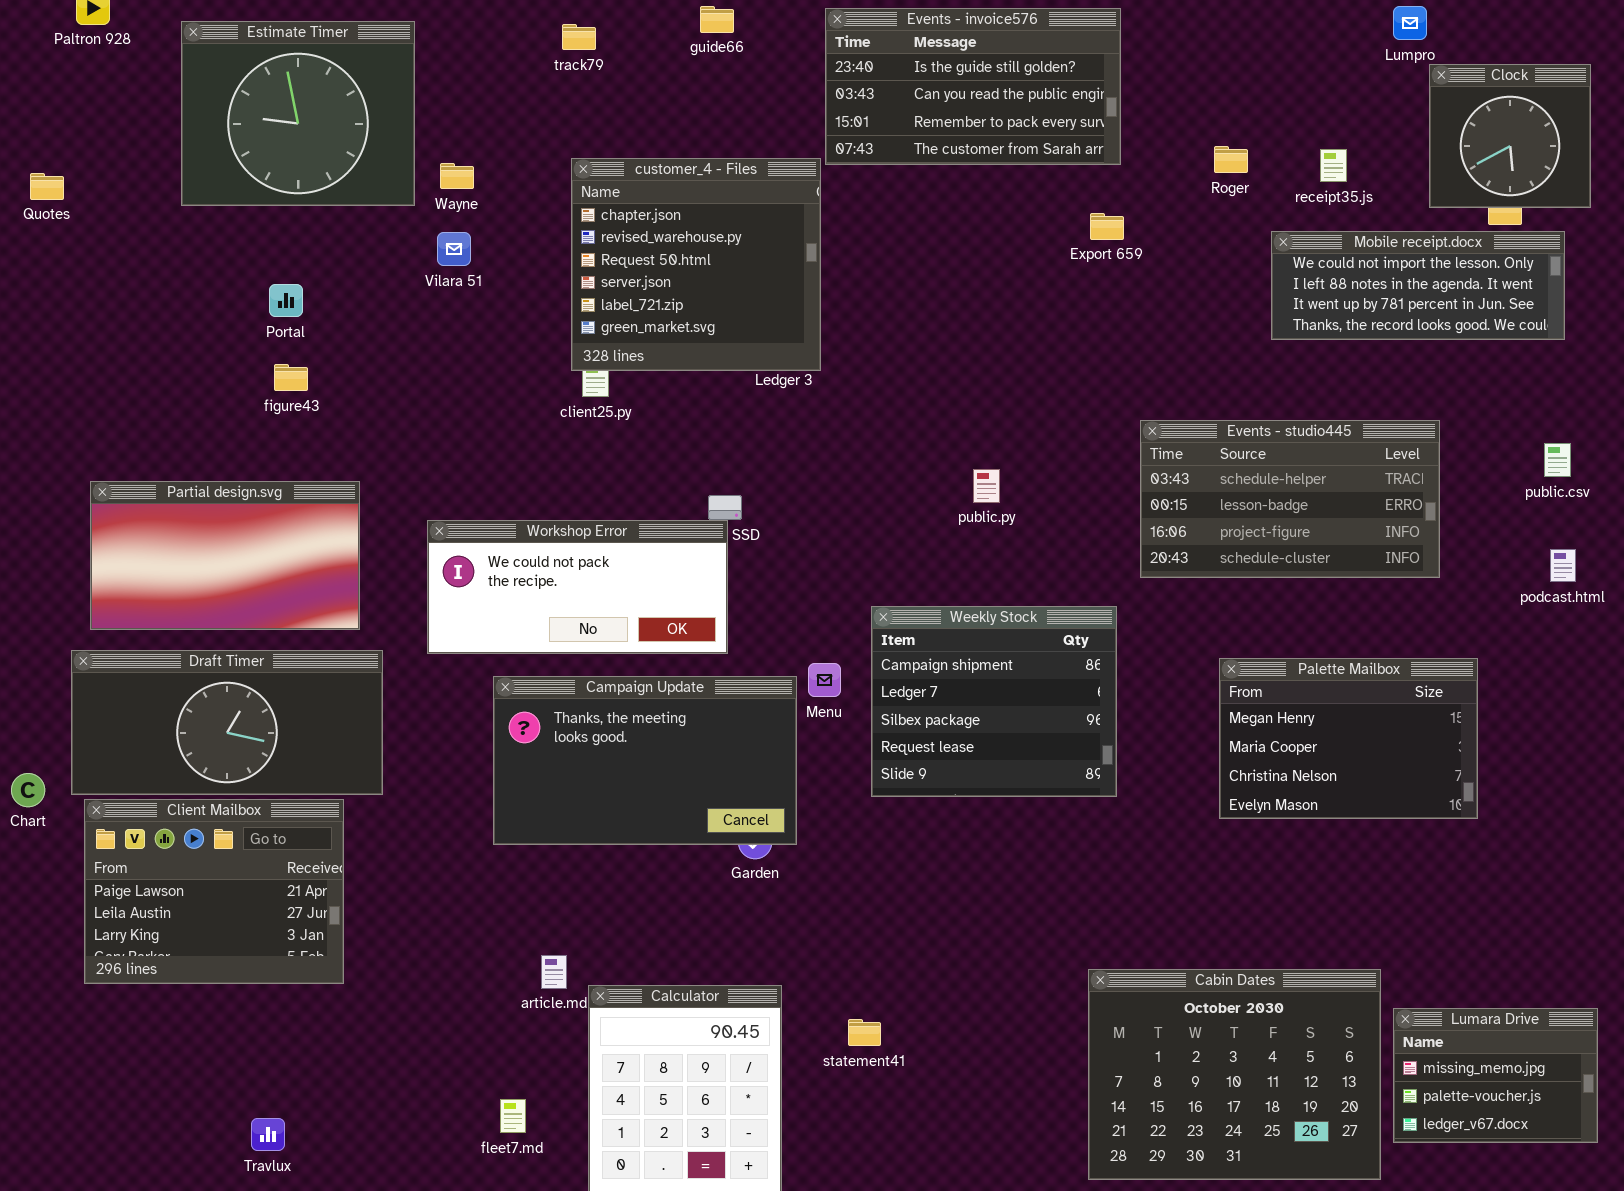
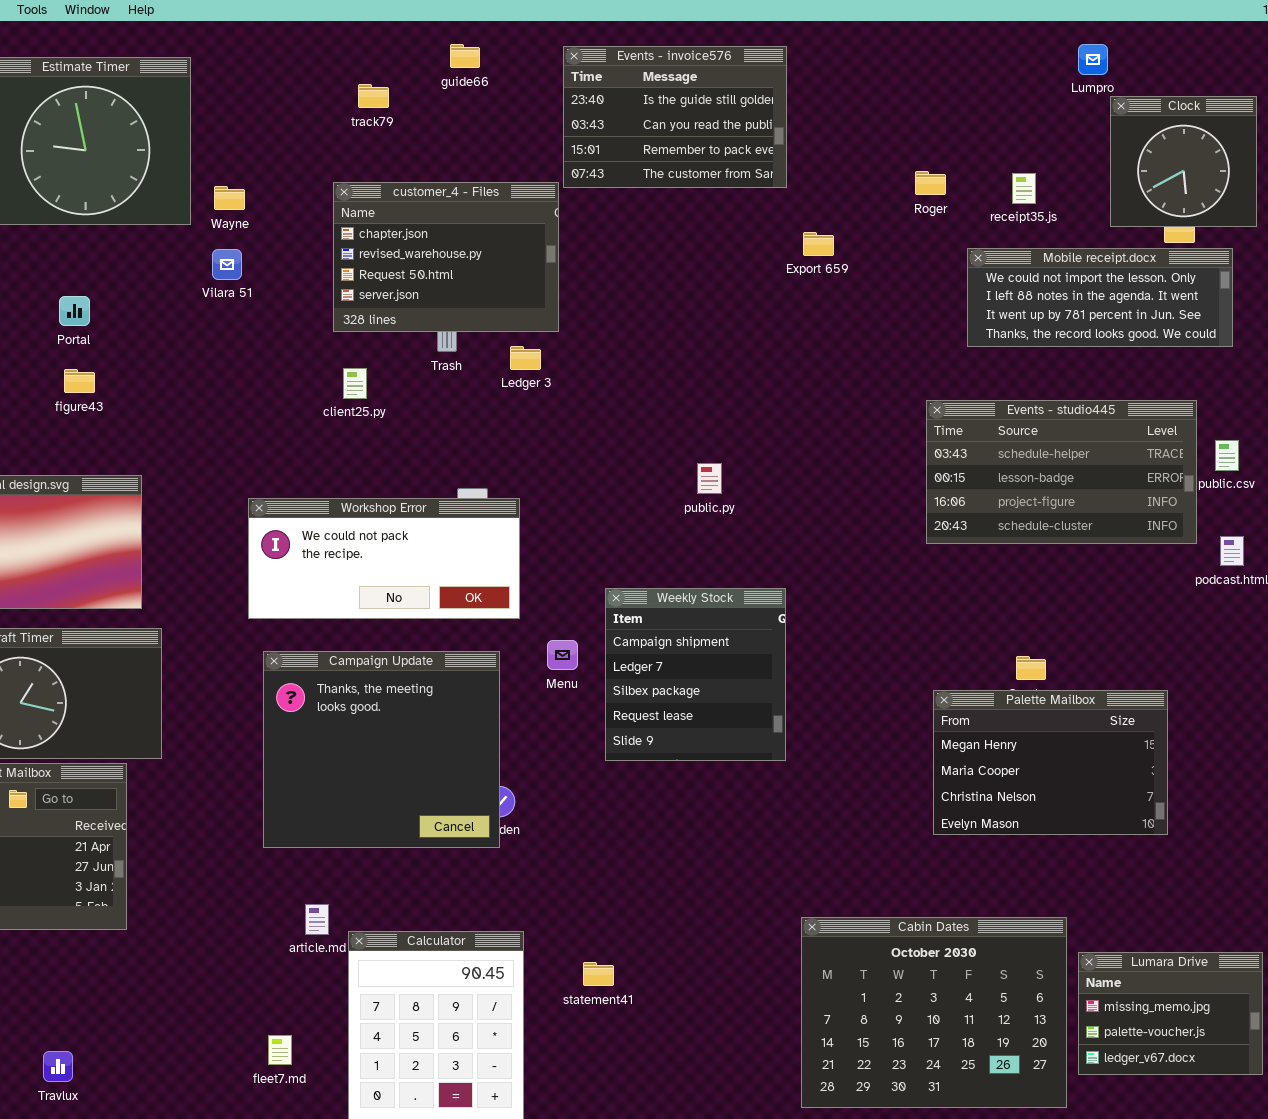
Events - invoice576: [825,8,1121,165] -> [563,46,787,188], resized
track79: [562,24,596,50] -> [358,84,389,108], moved
customer_4 - Files: [571,158,821,371] -> [333,182,559,332], resized
Events - studio445: [1140,420,1440,578] -> [926,400,1197,544], moved
Workshop Error: [427,520,728,654] -> [248,498,520,619], moved
Weekly Stock: [871,606,1117,797] -> [605,588,786,761], resized
Palette Mailbox: [1219,658,1478,819] -> [933,690,1168,835], moved
Campaign Update: [493,676,797,845] -> [263,651,500,848], resized

